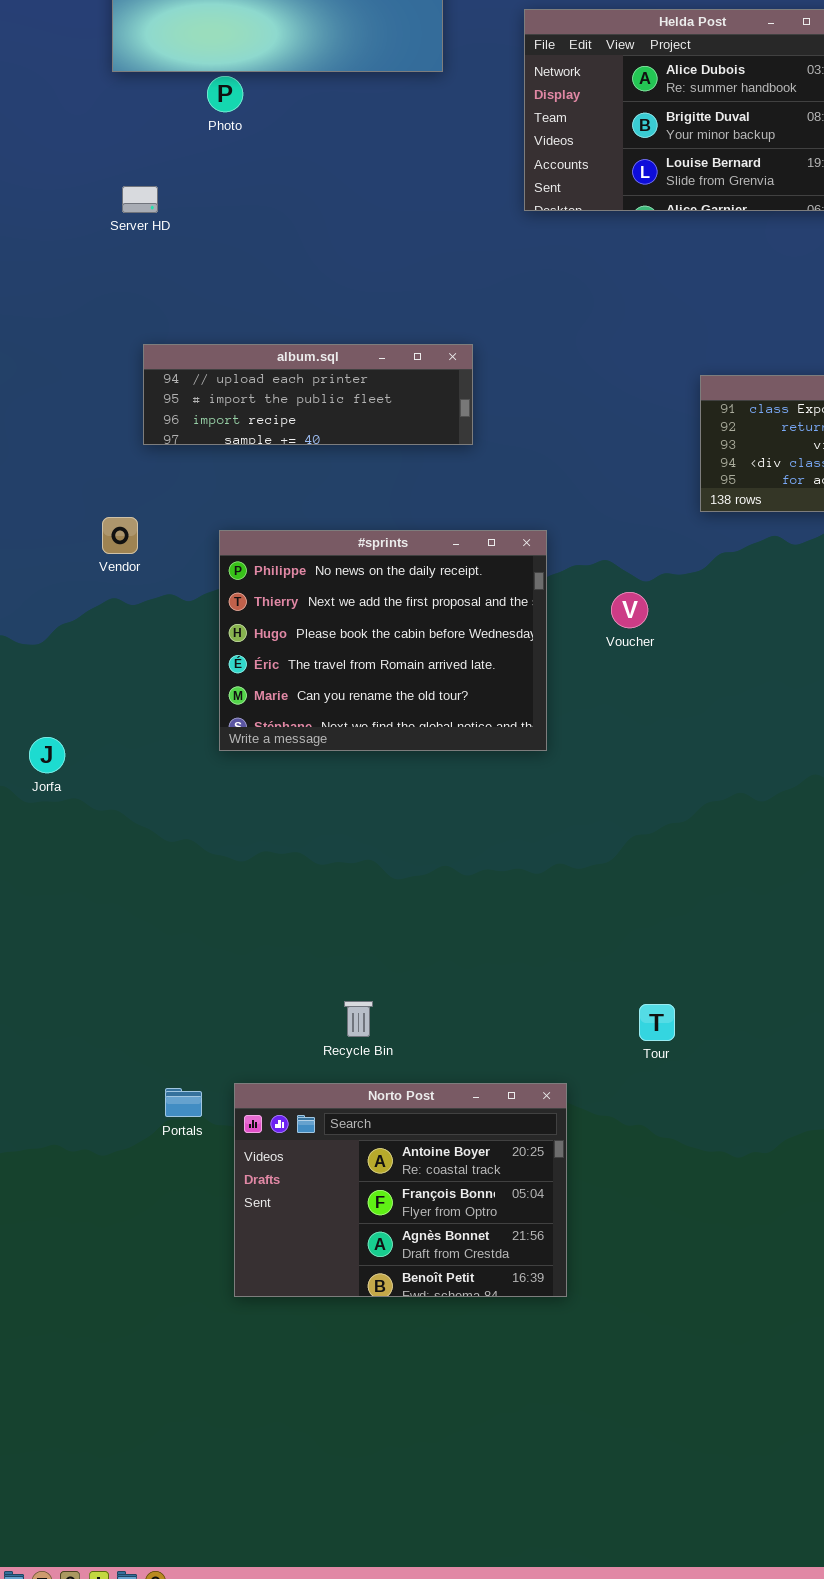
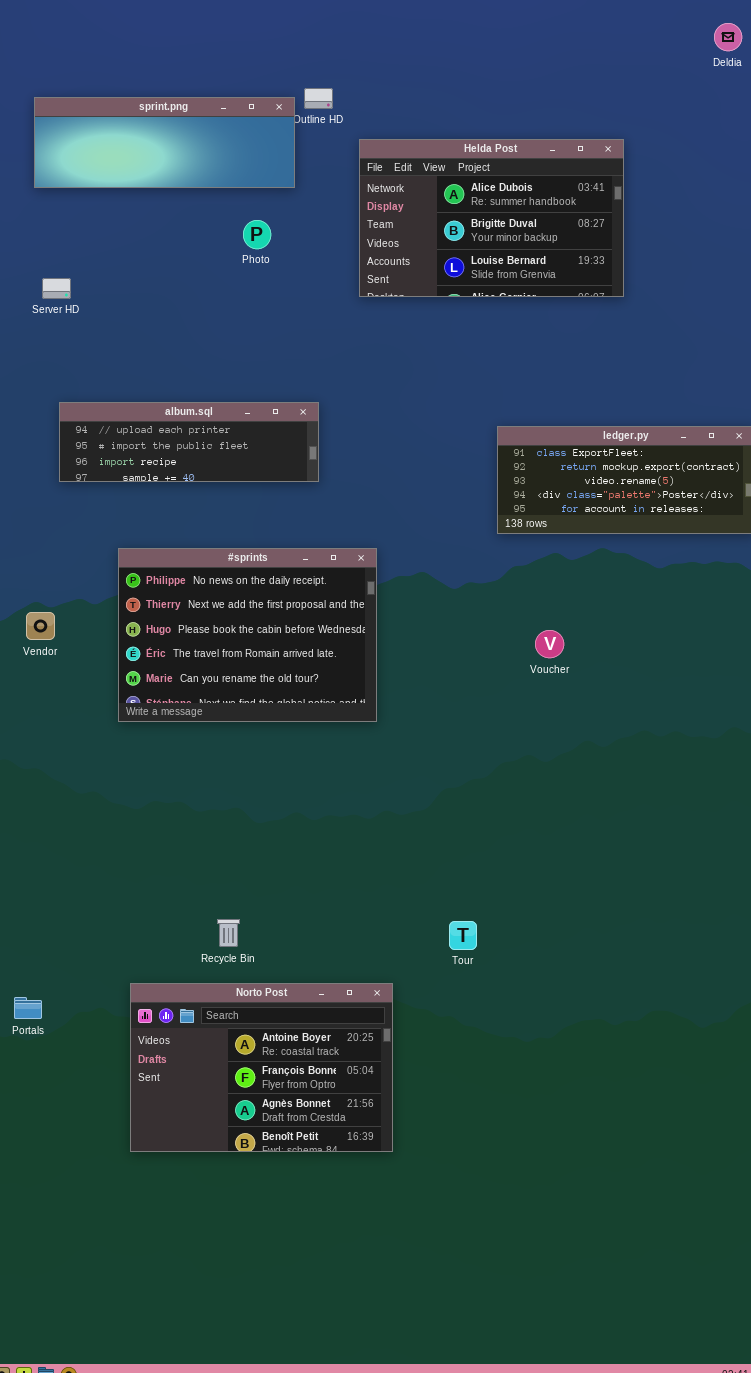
Photo: [207,76,243,112] -> [243,220,271,249], moved
Vendor: [102,517,138,554] -> [26,612,55,640], moved
Voucher: [611,592,648,628] -> [535,630,564,658], moved
Portals: [165,1088,202,1117] -> [14,997,42,1019], moved

